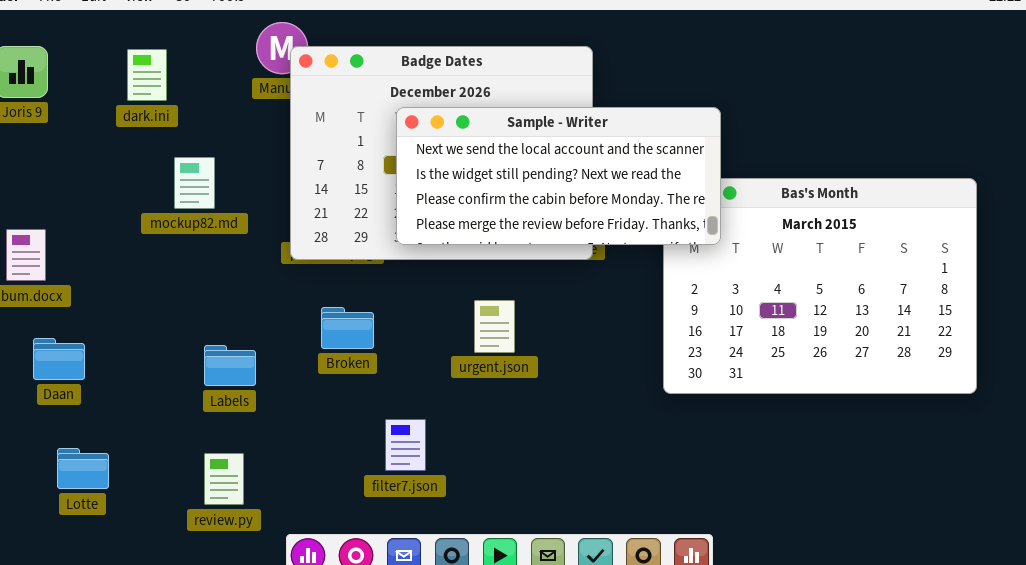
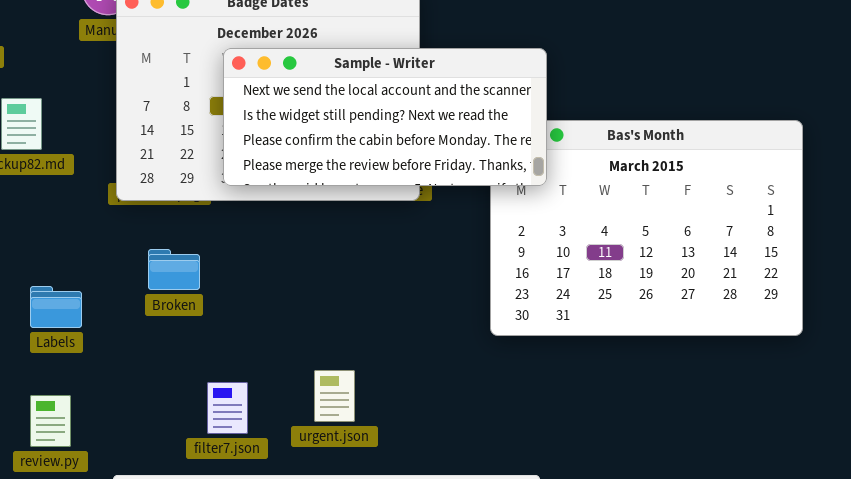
urgent.json: [474,300,515,353] -> [314,370,355,422], moved
filter7.json: [385,419,426,471] -> [207,382,248,434], moved

